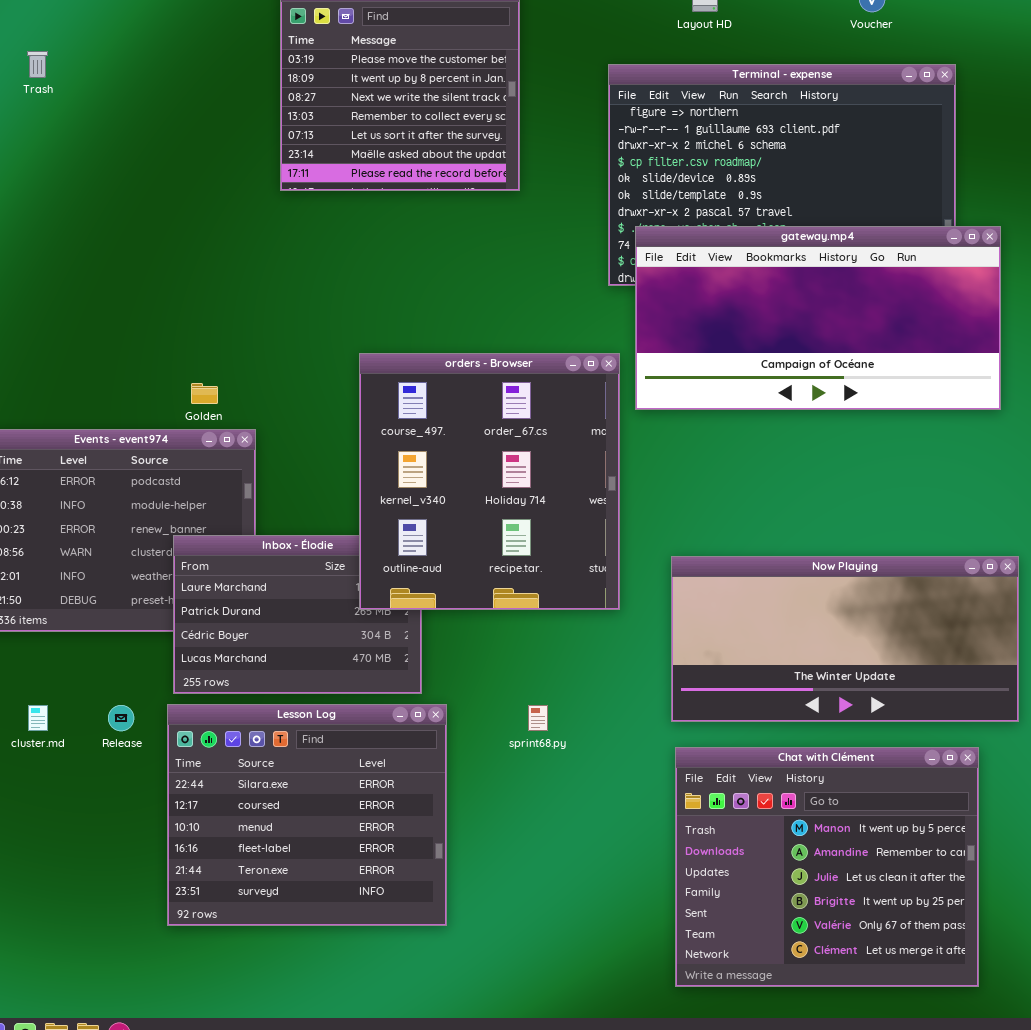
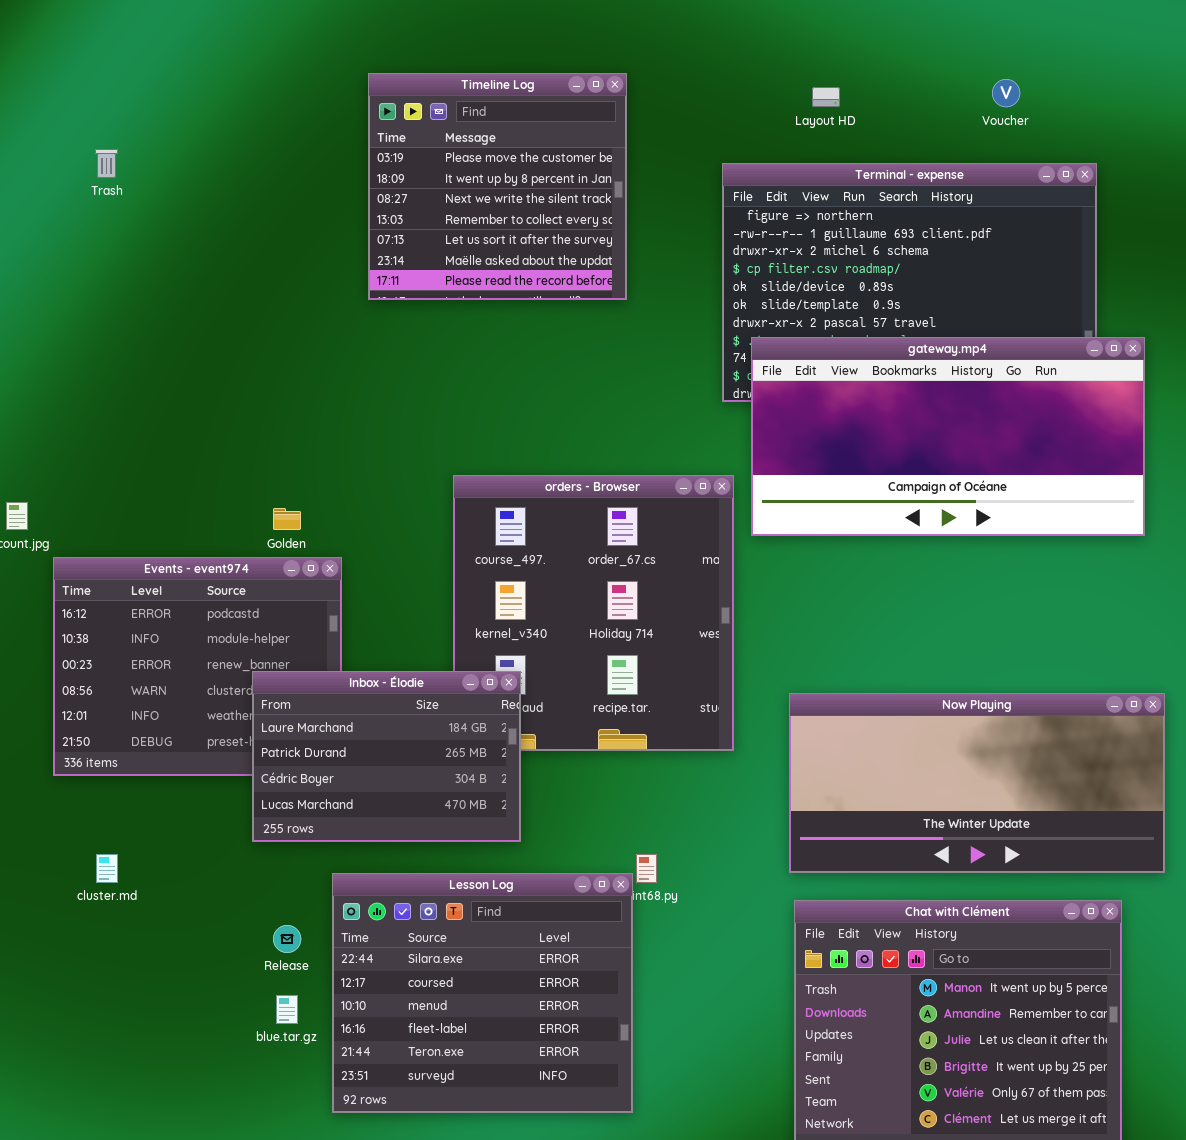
Inbox - Élodie: [173,535,422,694] -> [252,671,521,842], raised
Lesson Log: [167,704,447,926] -> [332,873,633,1113], moved
Release: [108,705,134,731] -> [273,925,301,953], moved

